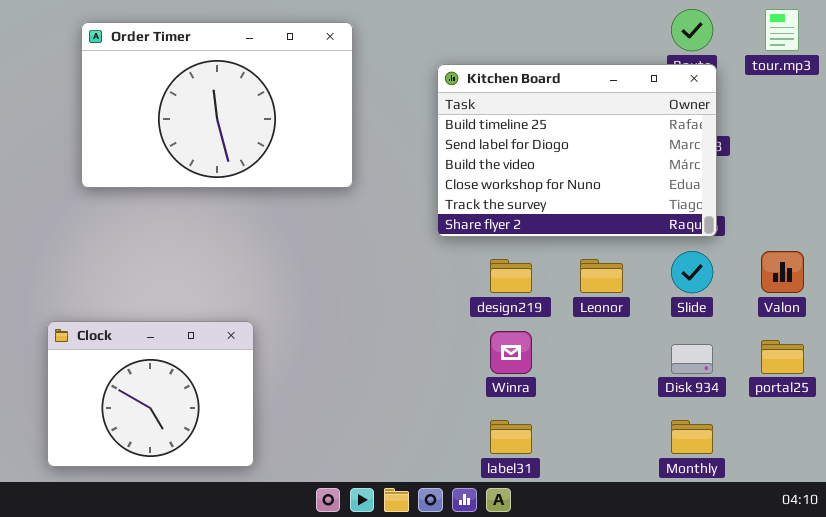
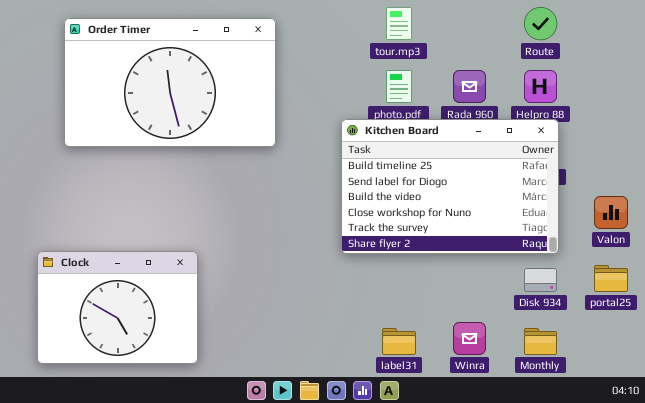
tour.mp3: [765,9,799,51] -> [386,7,412,40], moved
Kitchen Board: [437,64,717,237] -> [341,119,559,254], moved
Winra: [490,331,532,374] -> [453,322,486,355], moved

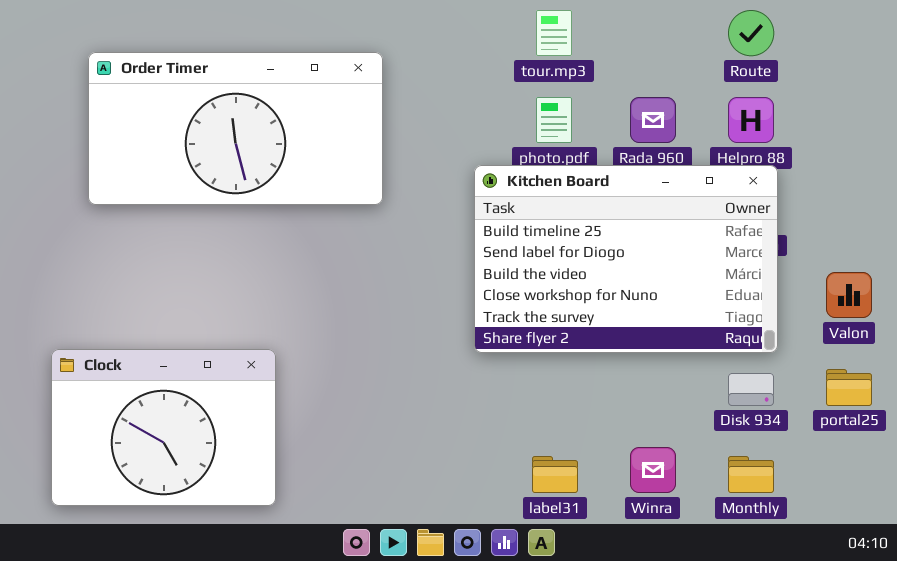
Order Timer: [64,18,276,147] -> [88,52,383,205], resized

